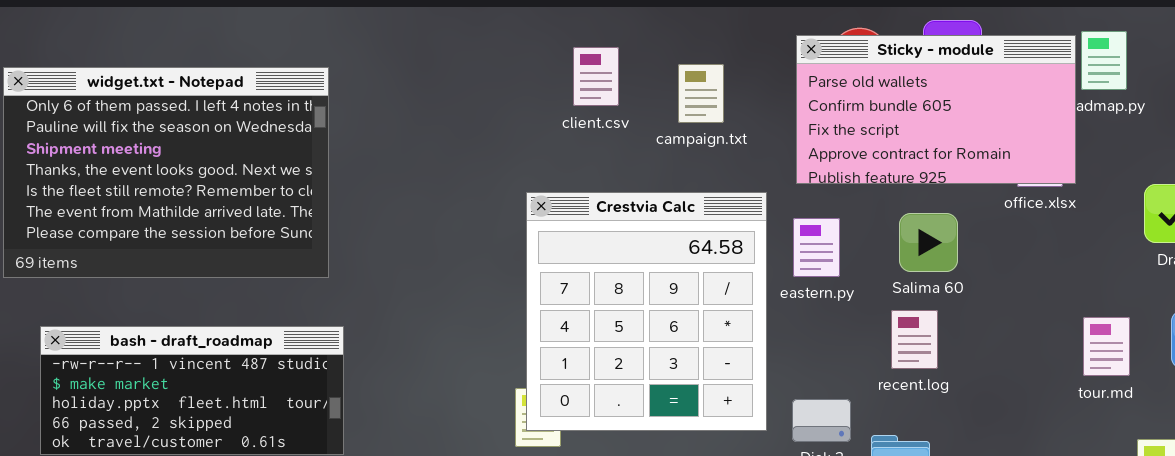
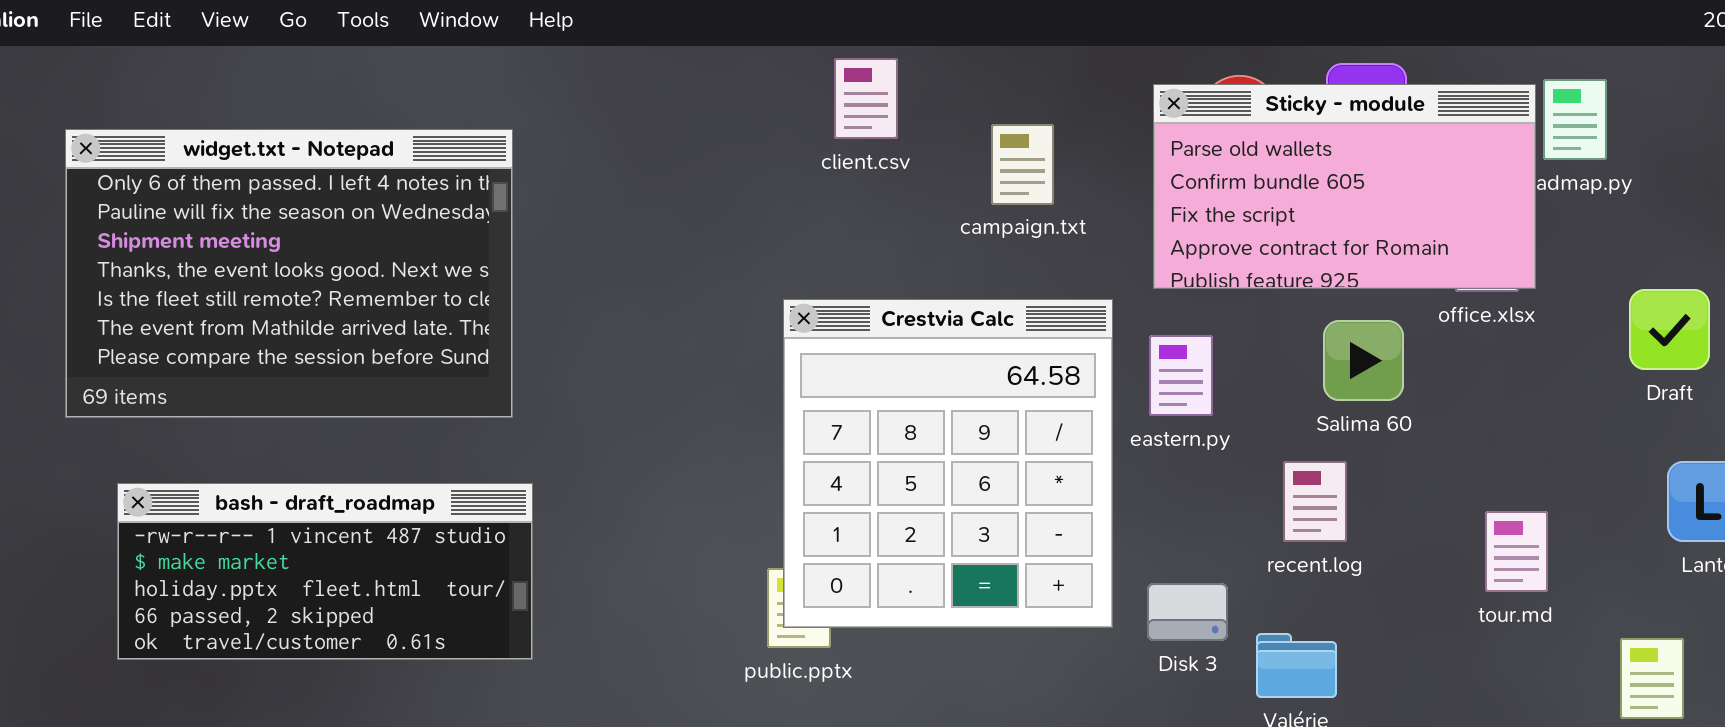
client.csv: [573,47,619,106] -> [834,58,898,139], moved
Salima 60: [899,213,958,272] -> [1323,320,1404,401], moved
tour.md: [1083,317,1130,376] -> [1485,511,1548,592], moved

